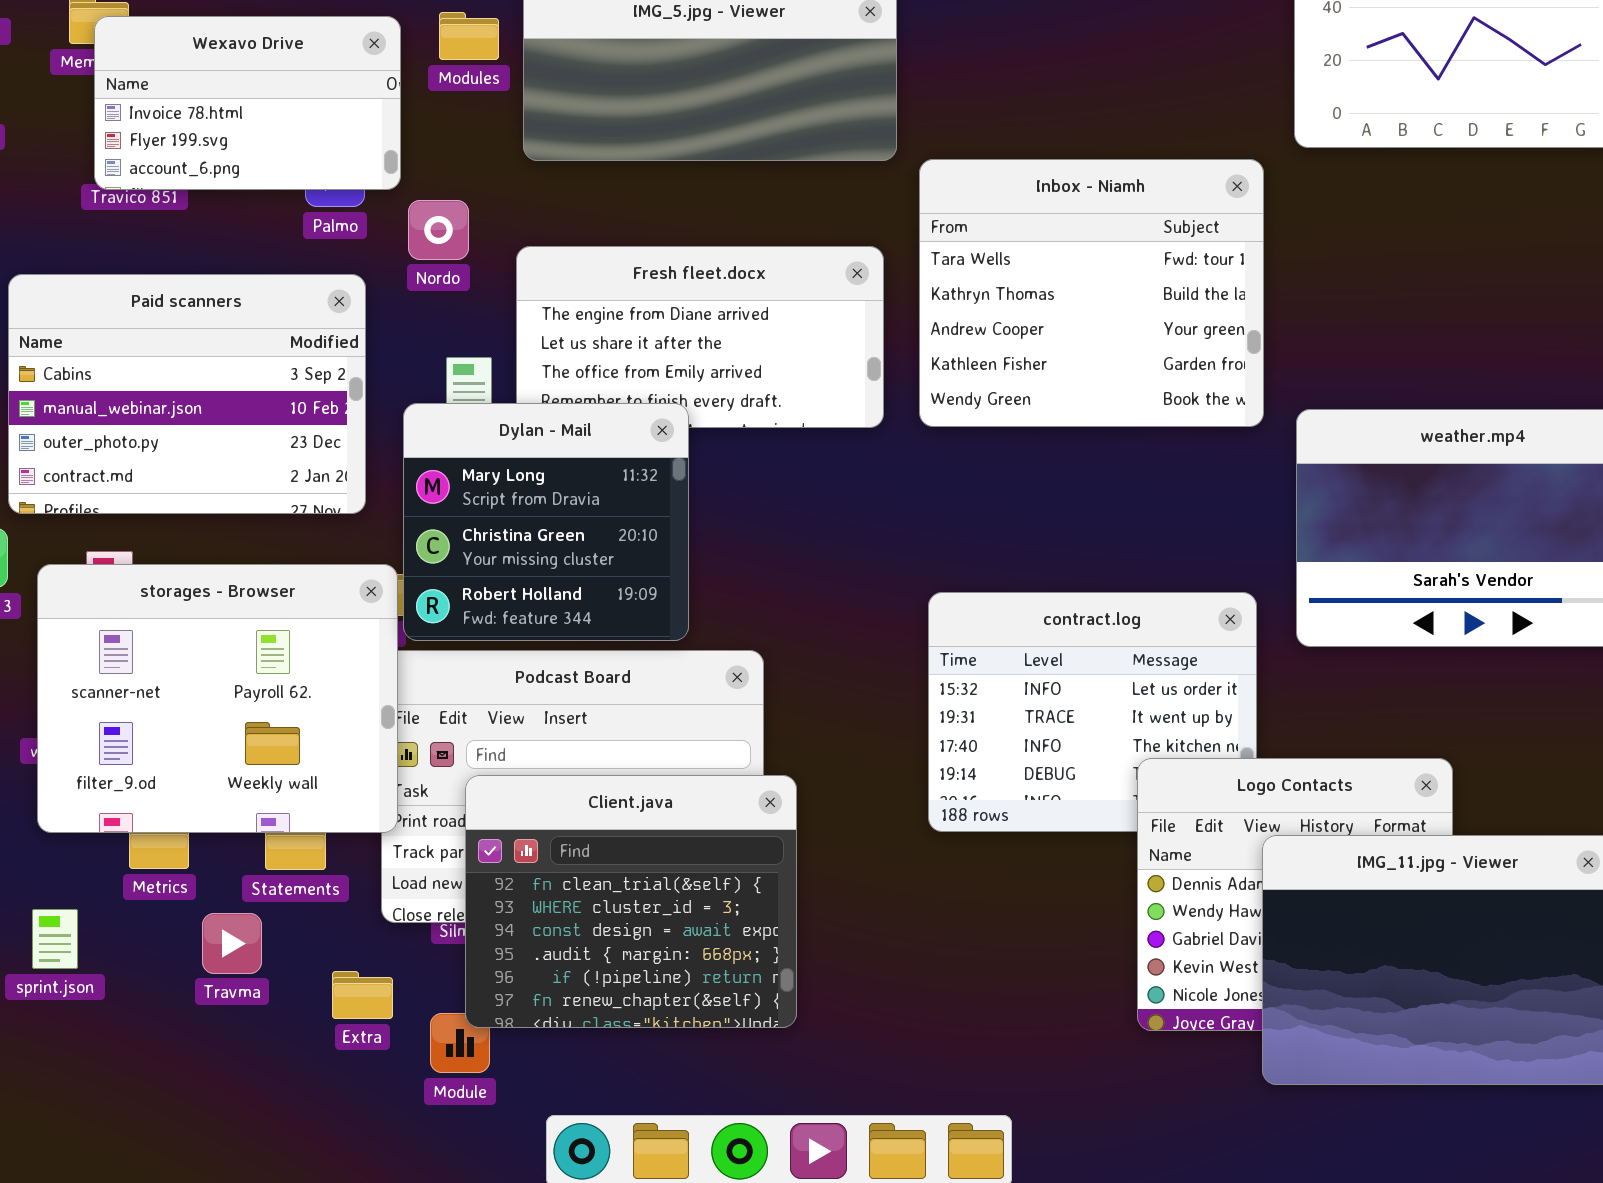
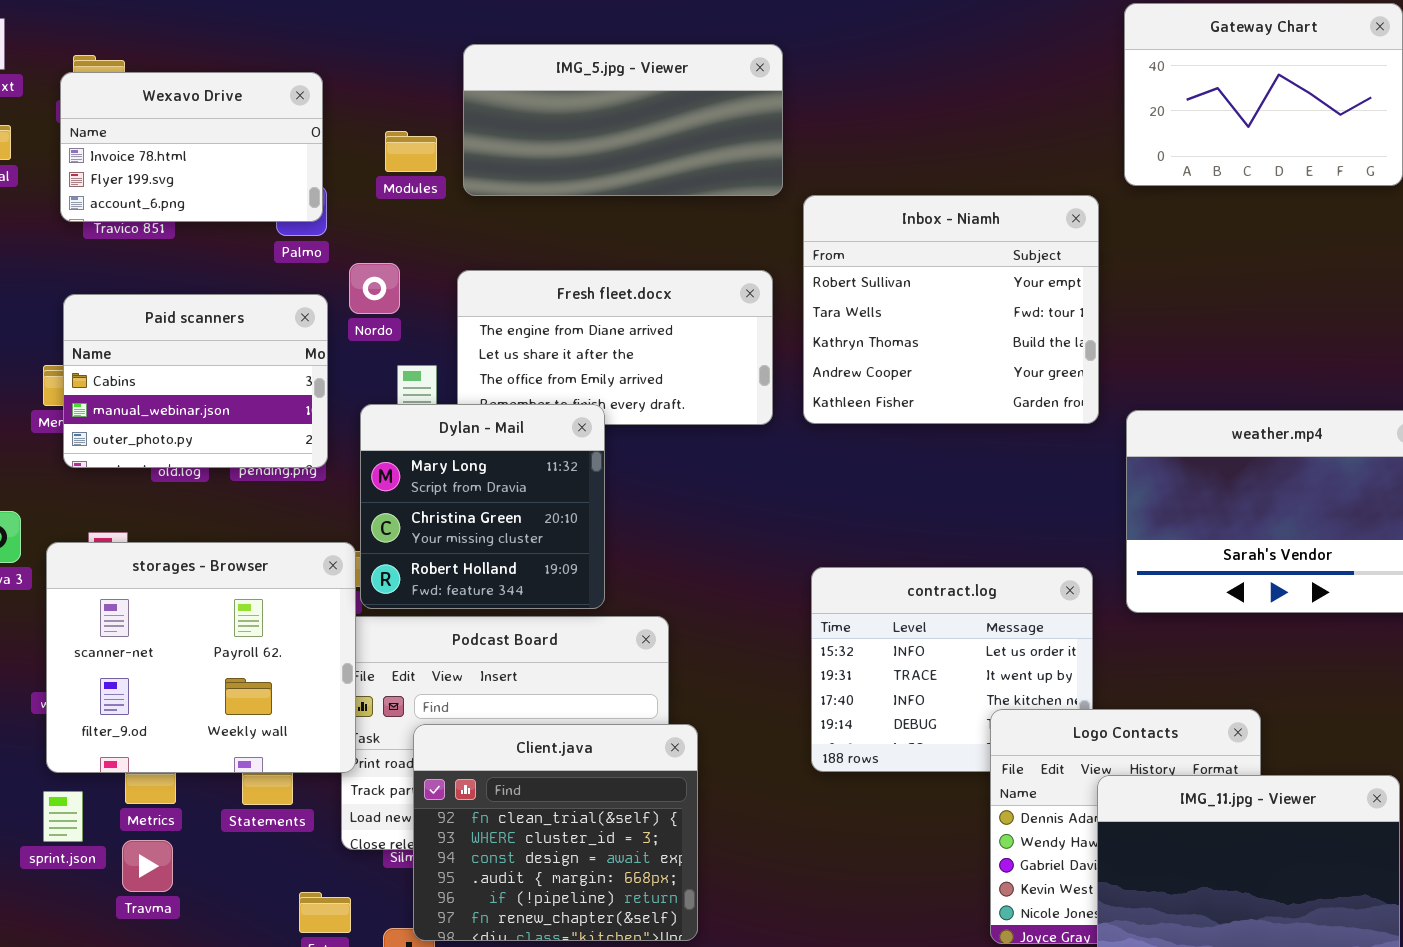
Modules: [439,12,499,60] -> [385,131,437,172], moved
Wexavo Drive: [94,16,401,190] -> [60,72,323,222], moved
Inbox - Niamh: [919,159,1264,427] -> [803,195,1099,424], scrolled up 1 row
Nordo: [408,200,469,260] -> [349,263,400,314], moved
Paid scanners: [8,274,366,514] -> [63,294,328,468], resized
sprint.json: [32,909,78,969] -> [43,791,83,842], moved
Travma: [202,913,262,974] -> [122,840,173,892], moved

